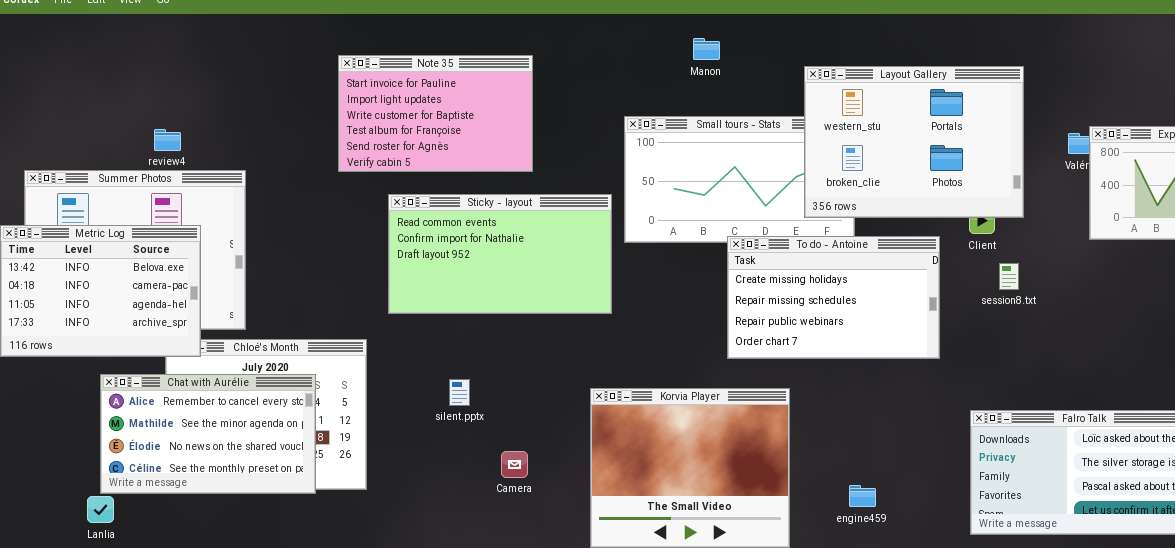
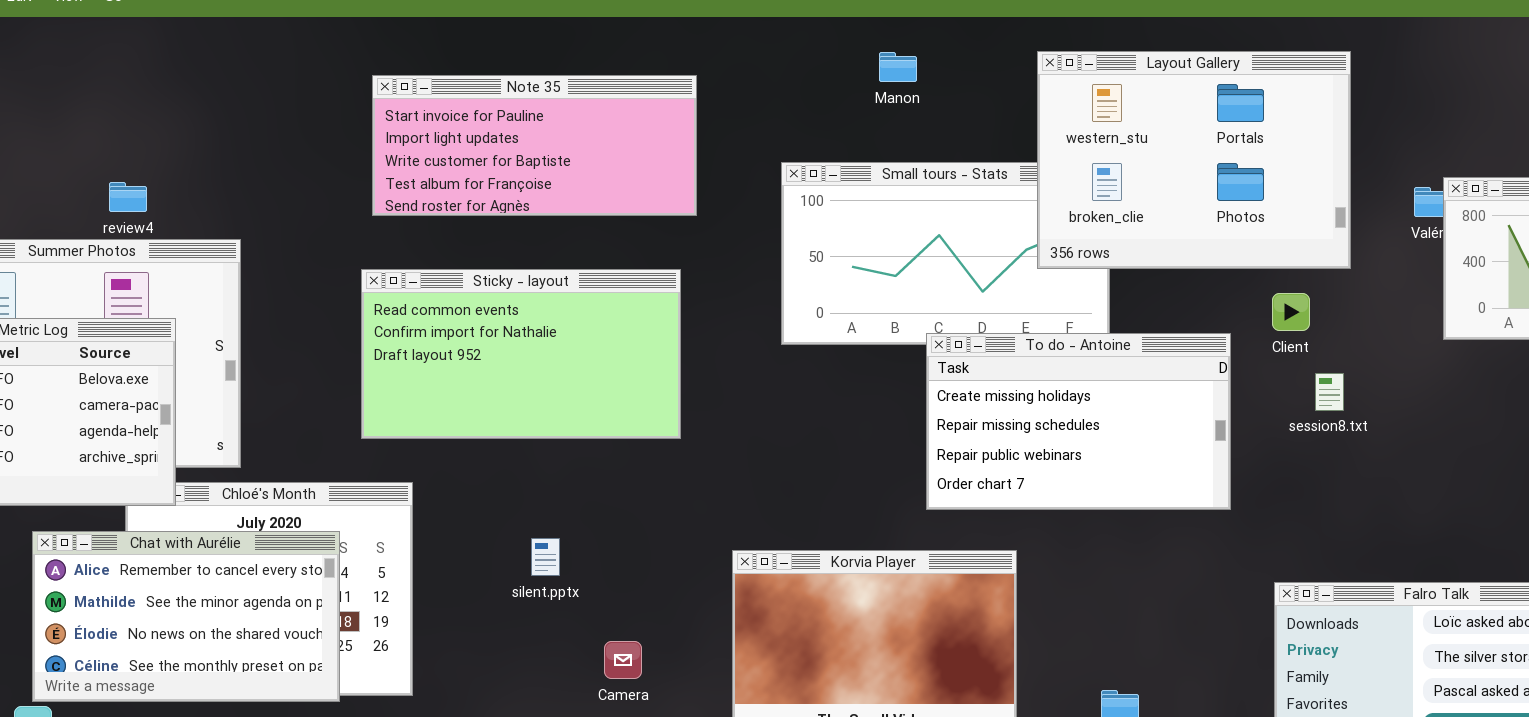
Note 35: [338,55,533,172] -> [372,75,697,216], resized
Layout Gallery: [804,66,1024,218] -> [1037,51,1351,269], moved
Sticky - layout: [388,194,612,314] -> [361,269,681,439], moved

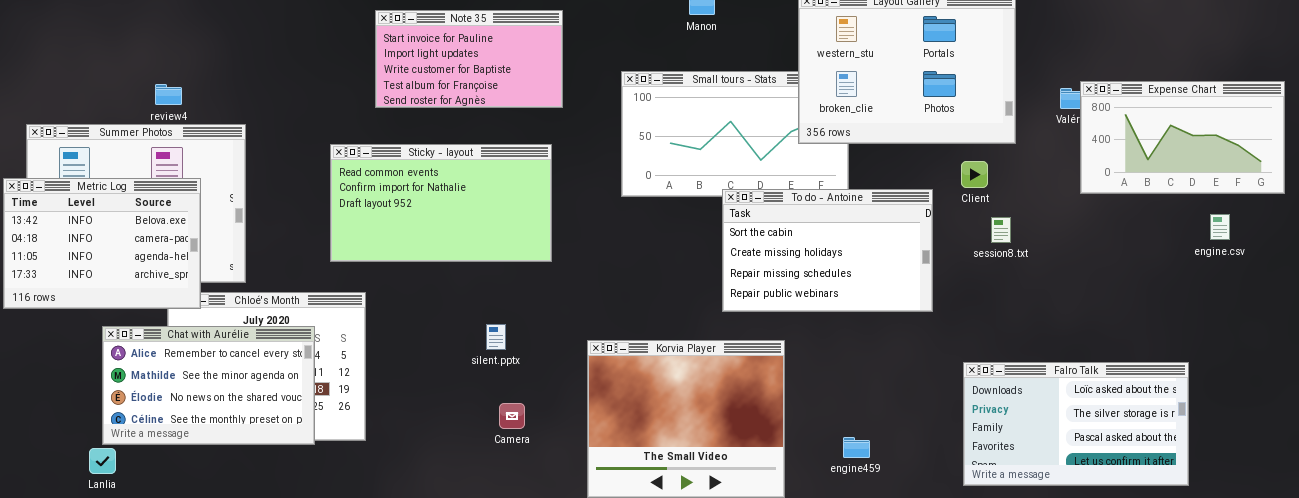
Note 35: [372,75,697,216] -> [375,10,563,108], resized
To do - Antoine: [926,333,1231,510] -> [722,189,933,312], scrolled up 1 row
silent.pptx: [531,538,560,576] -> [486,324,506,350], moved

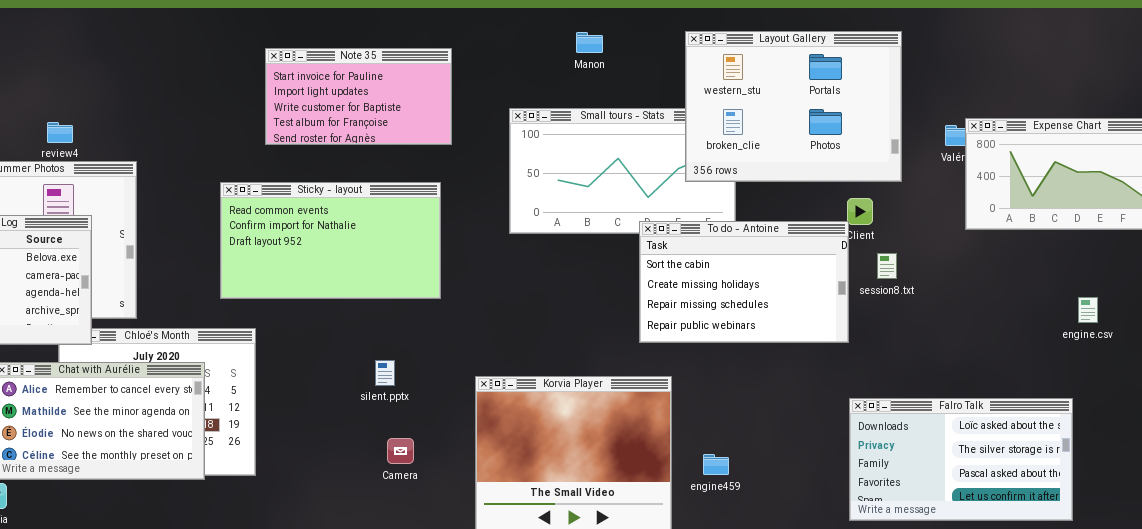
To do - Antoine: [722,189,933,312] -> [639,221,849,343], moved
engine.csv: [1210,214,1230,240] -> [1078,297,1098,323], moved
engine459: [843,437,870,458] -> [703,454,729,475], moved

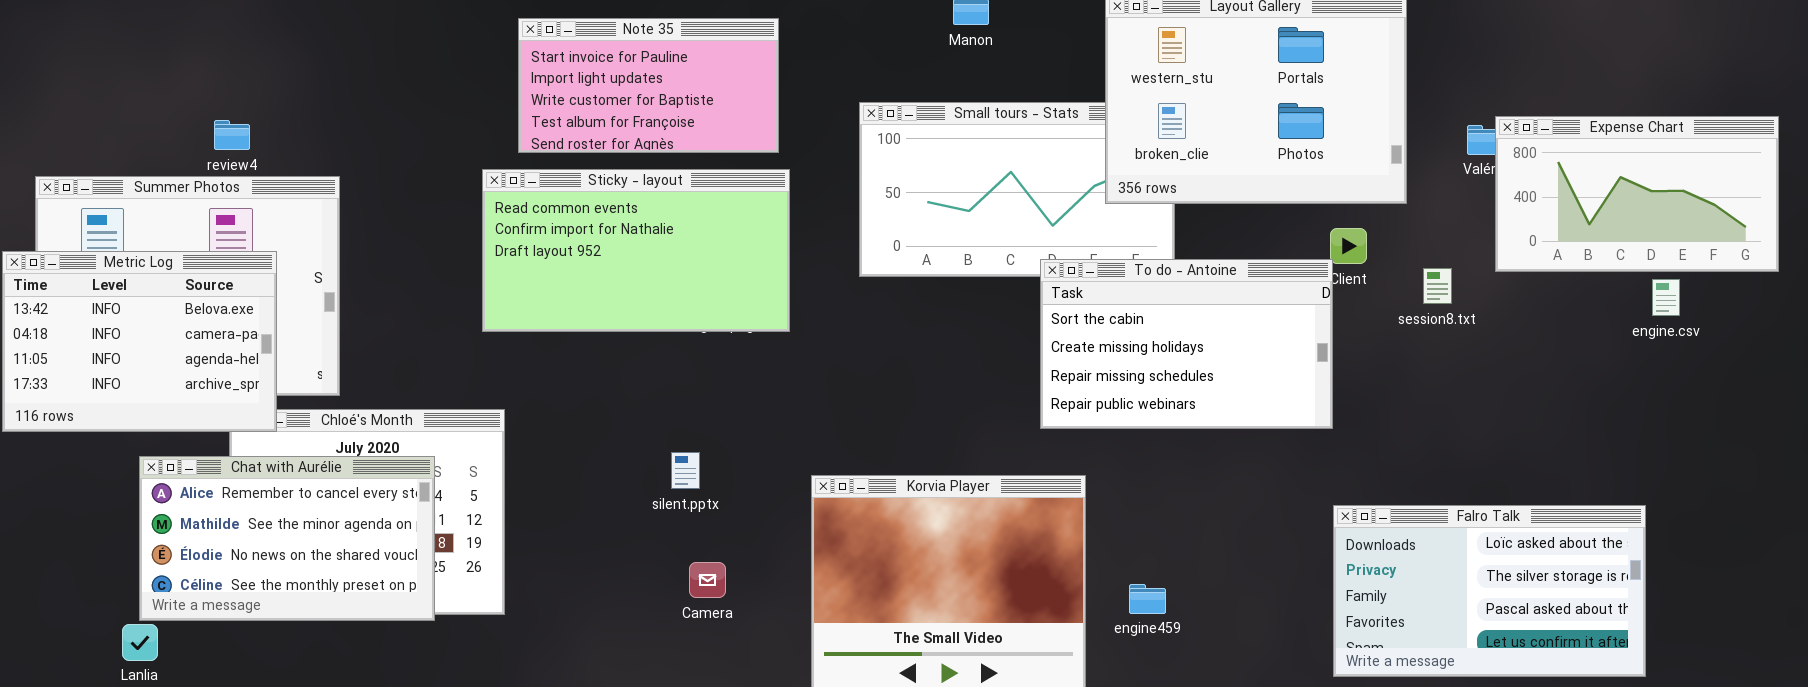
Sticky - layout: [220,182,441,299] -> [482,169,790,332], moved
session8.txt: [877,253,897,279] -> [1423,268,1452,304], moved
engine.csv: [1078,297,1098,323] -> [1652,279,1680,316], moved

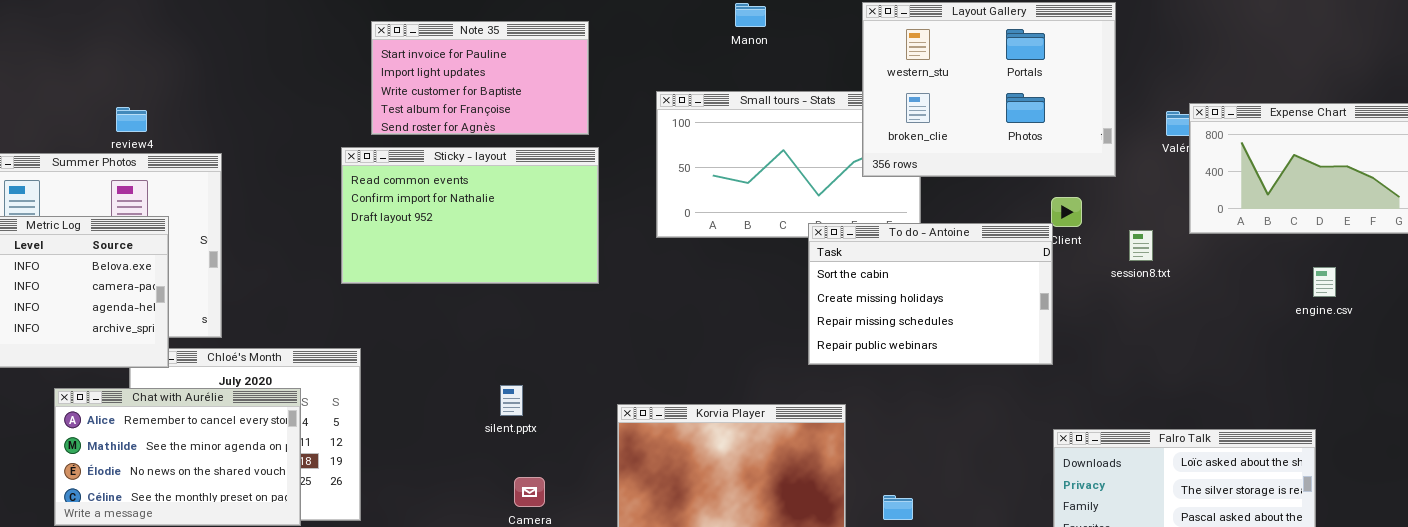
engine.csv: [1652,279,1680,316] -> [1313,267,1336,297], moved

